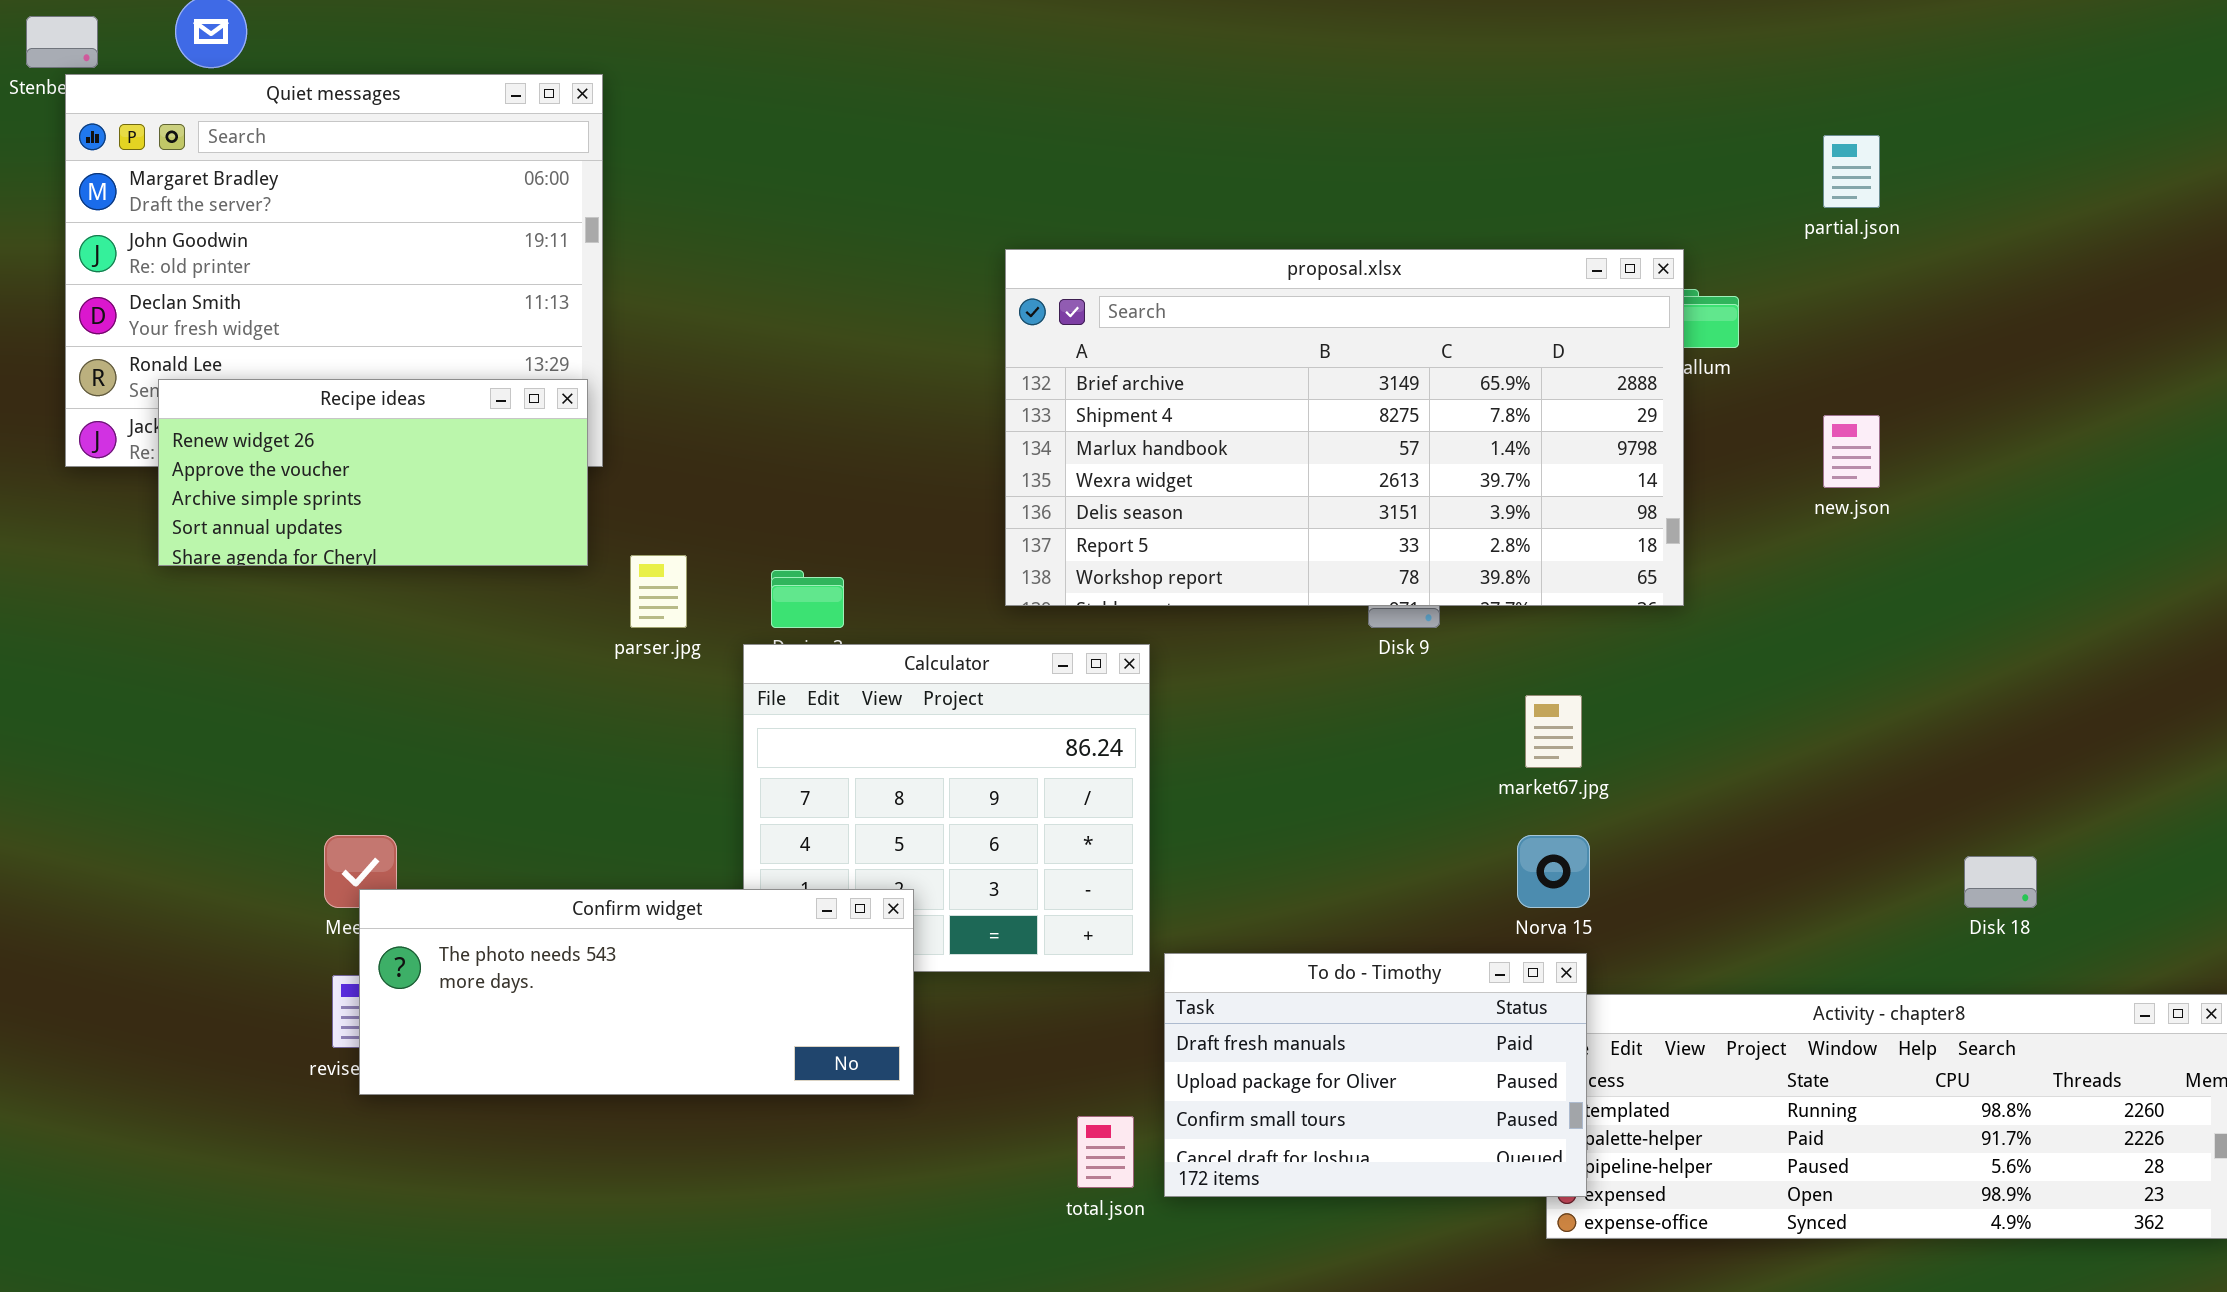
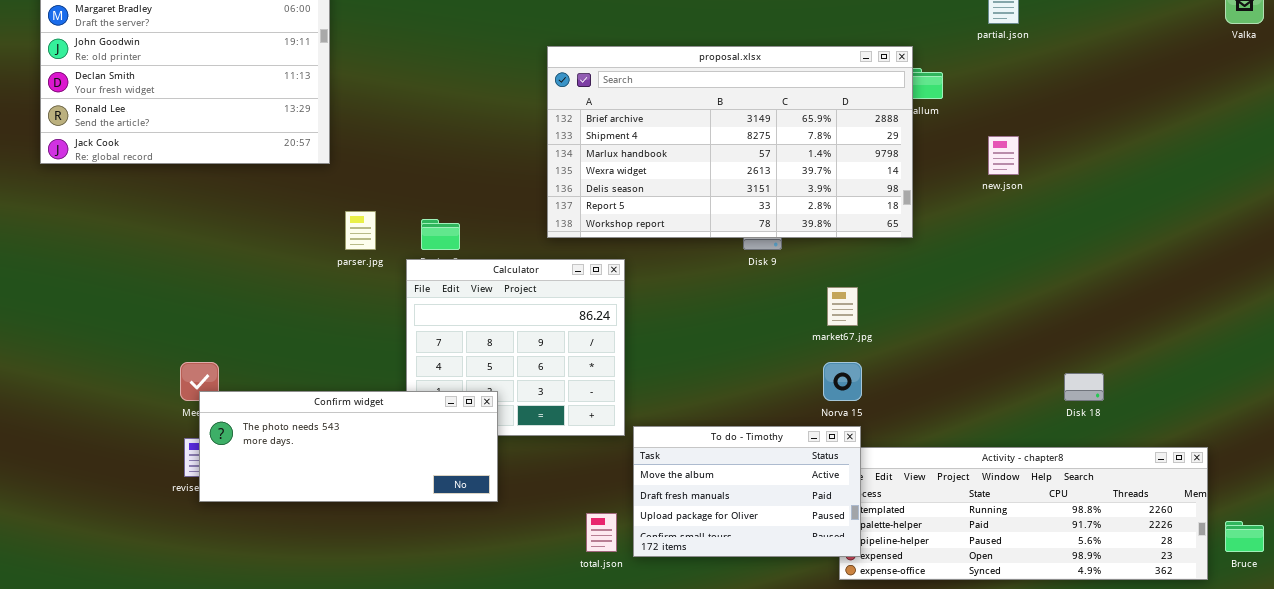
Recipe ideas: [158,379,588,566] -> none, closed
To do - Timothy: [1164,953,1587,1197] -> [633,426,861,557], scrolled up 1 row

